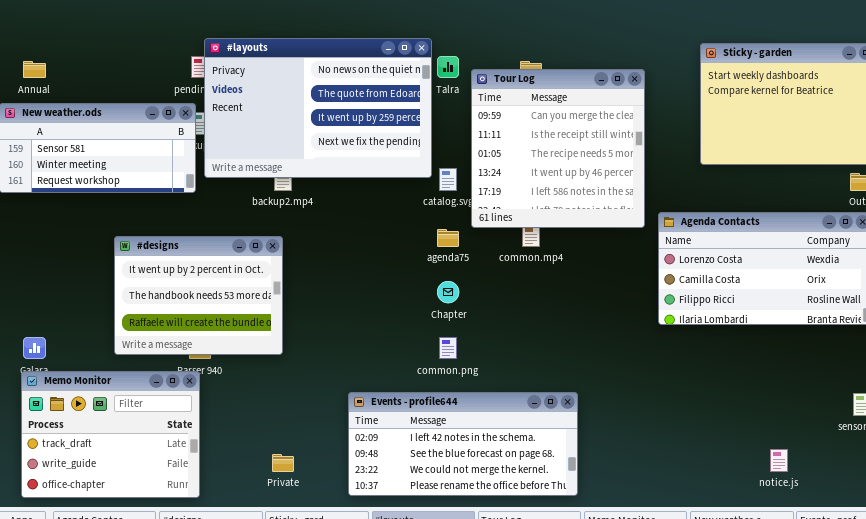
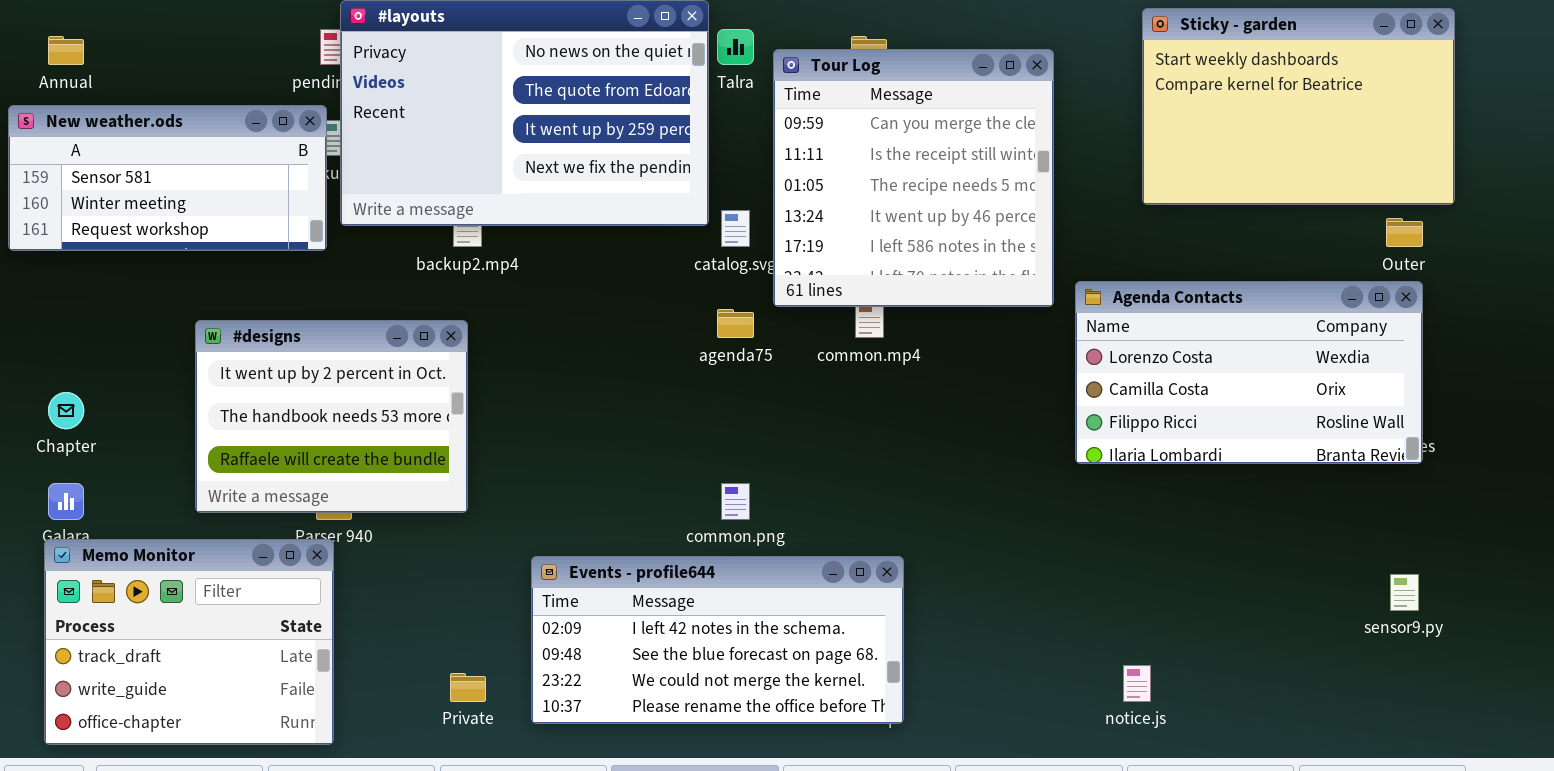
Chapter: [437,281,459,303] -> [48,392,84,429], moved
Events - profile644: [348,392,578,496] -> [531,556,904,724], moved
notice.js: [770,449,788,472] -> [1123,665,1151,702], moved

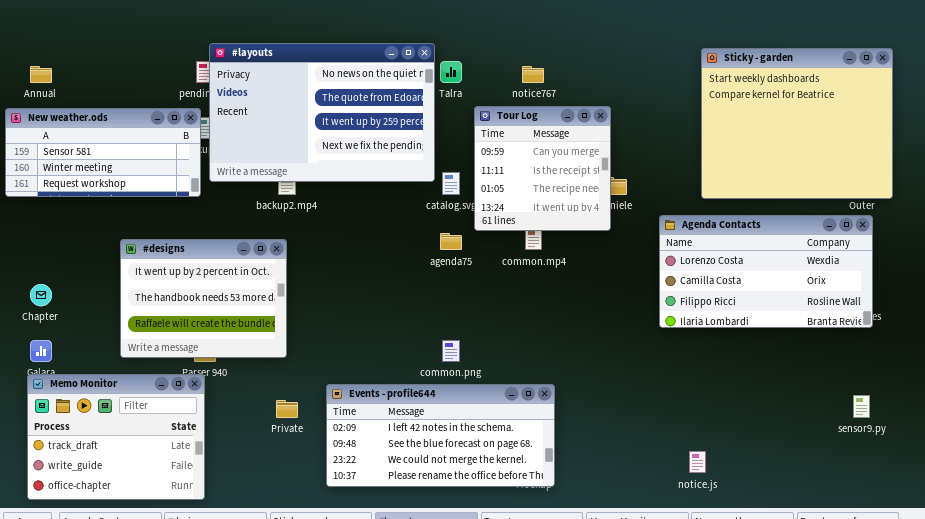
Sticky - garden: [1142,8,1455,205] -> [701,48,893,199], resized
Tour Log: [773,49,1054,307] -> [474,106,611,231], resized
Private: [450,673,486,702] -> [276,400,298,418], moved

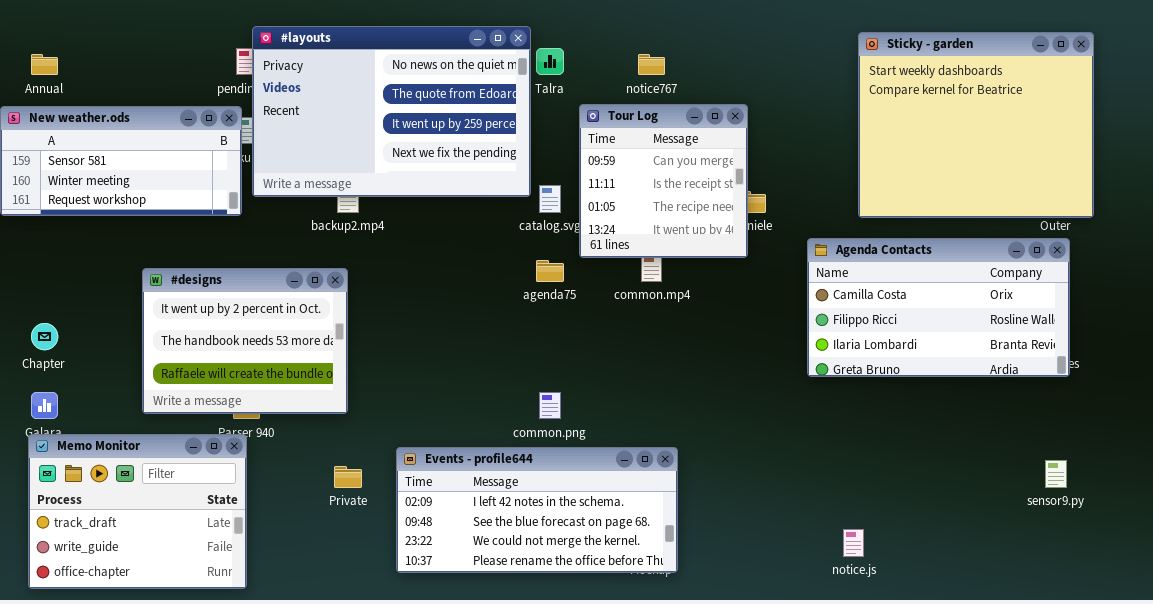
Agenda Contacts: [659,215,873,328] -> [807,238,1070,377], scrolled down 1 row

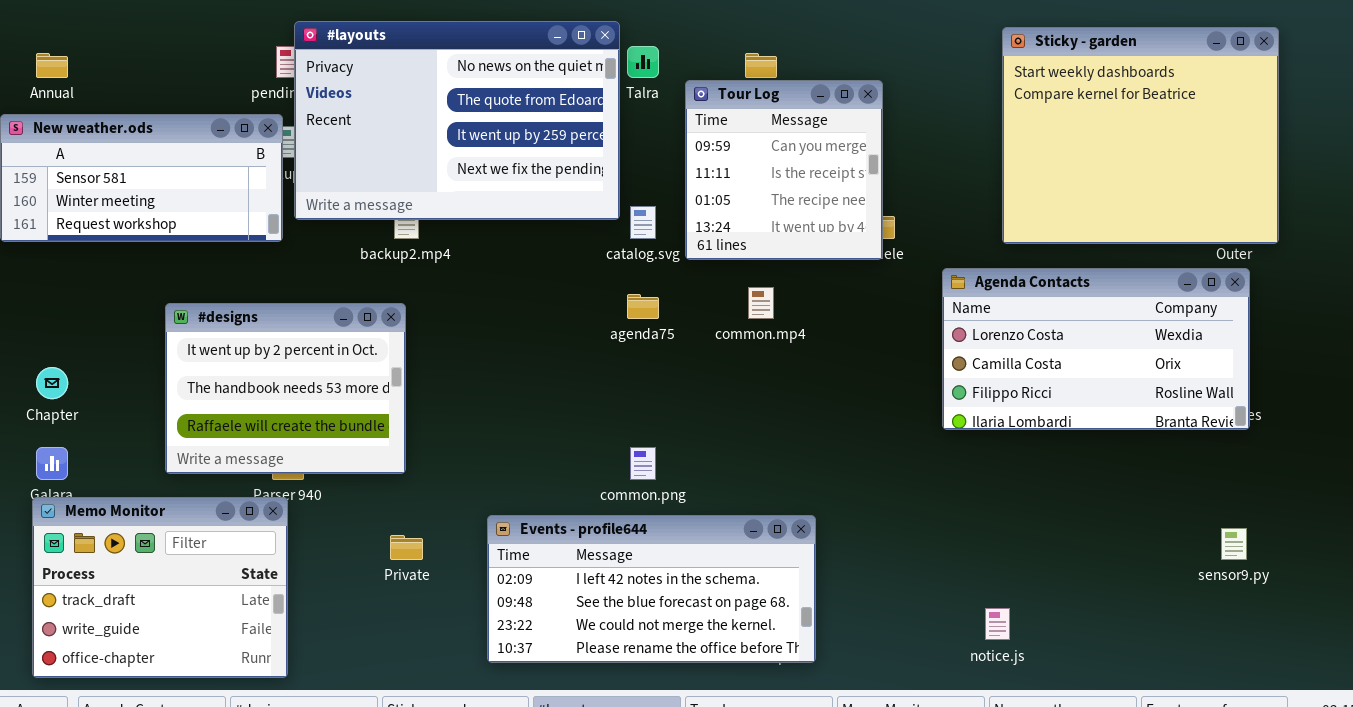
Tour Log: [579,104,748,258] -> [685,80,883,260], moved
Agenda Contacts: [807,238,1070,377] -> [942,268,1250,430], scrolled up 1 row
Events - profile644: [396,447,678,573] -> [487,515,816,663], moved

